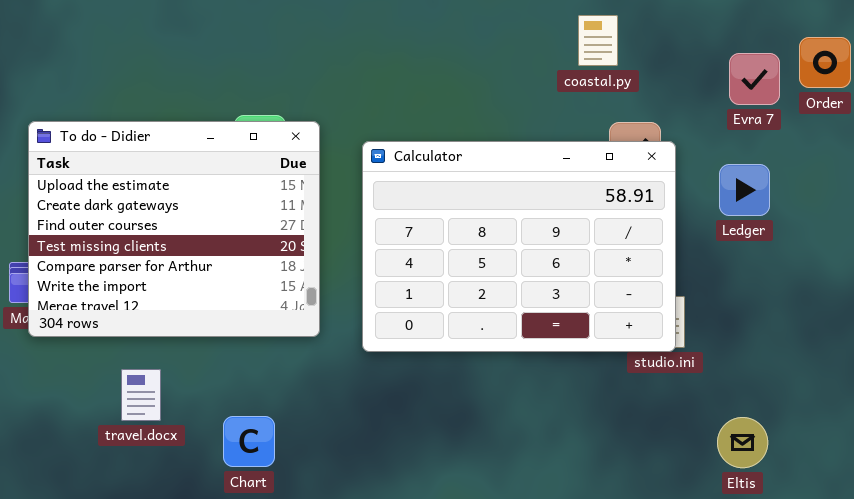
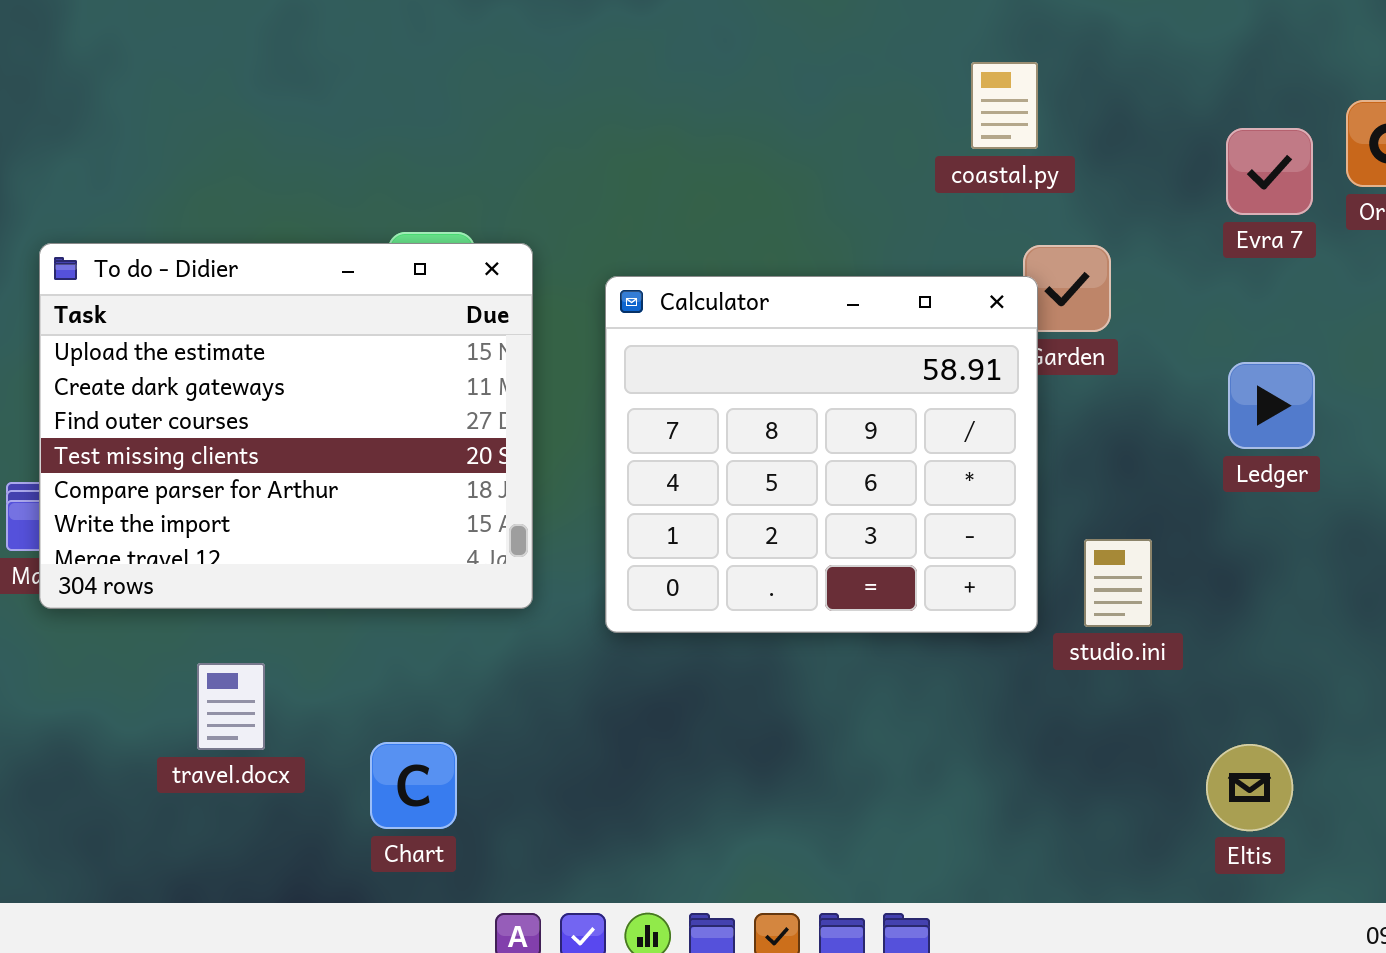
Calculator: [362,141,676,352] -> [605,276,1038,633], resized
Ledger: [719,164,770,216] -> [1228,362,1315,449], moved

